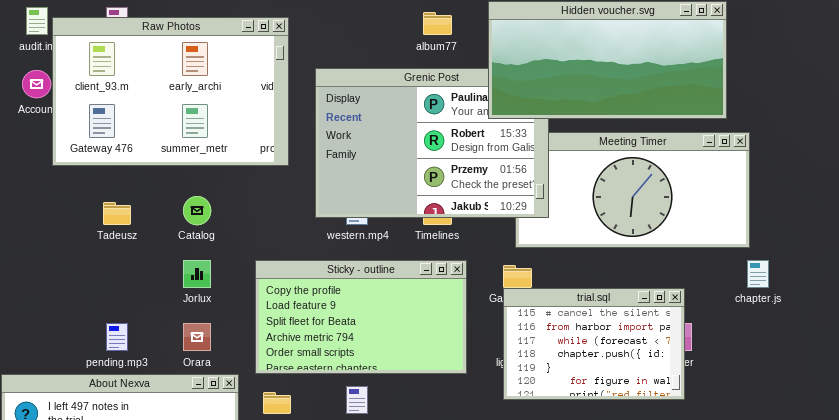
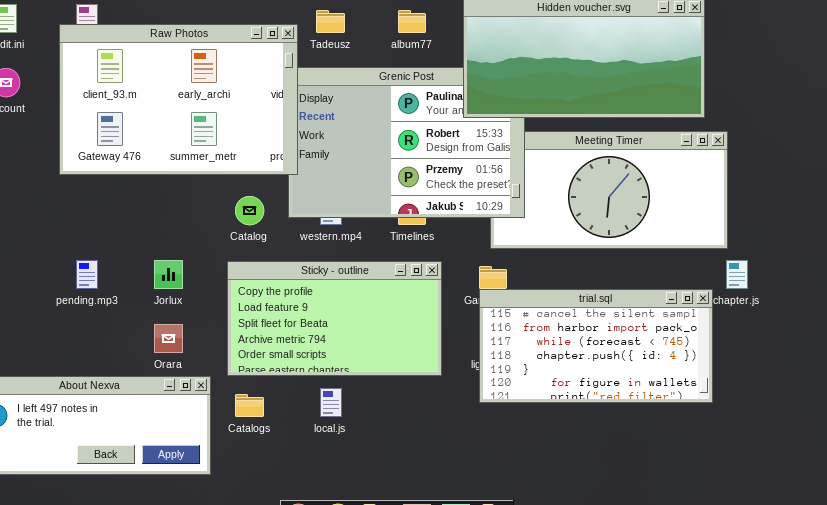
Raw Photos: [52,17,289,166] -> [59,24,298,175], moved
Catalog: [183,196,211,225] -> [235,196,264,225], moved
Tadeusz: [103,202,131,225] -> [316,10,345,33], moved
trial.sql: [503,288,685,400] -> [479,289,713,403], resized
pending.mp3: [106,323,128,351] -> [76,260,98,289], moved

